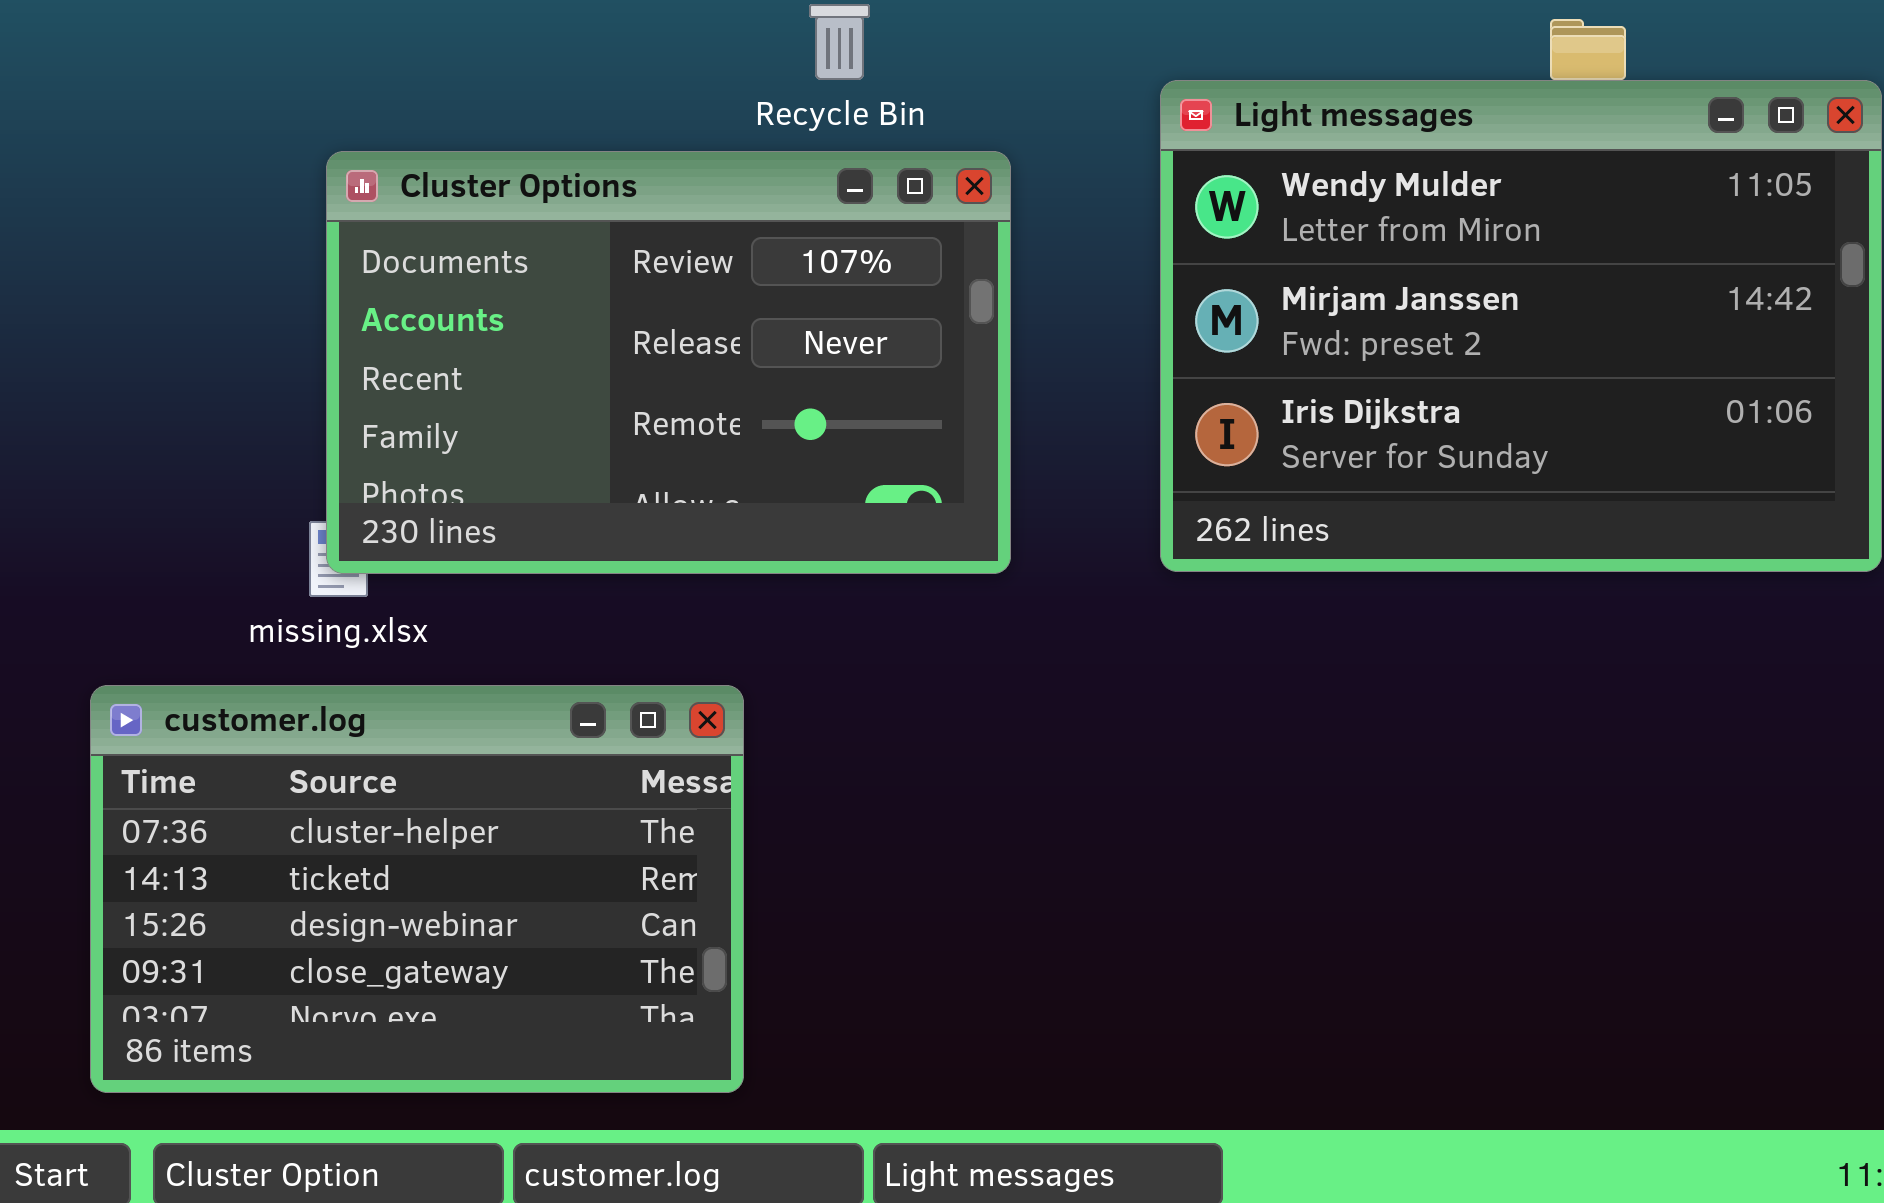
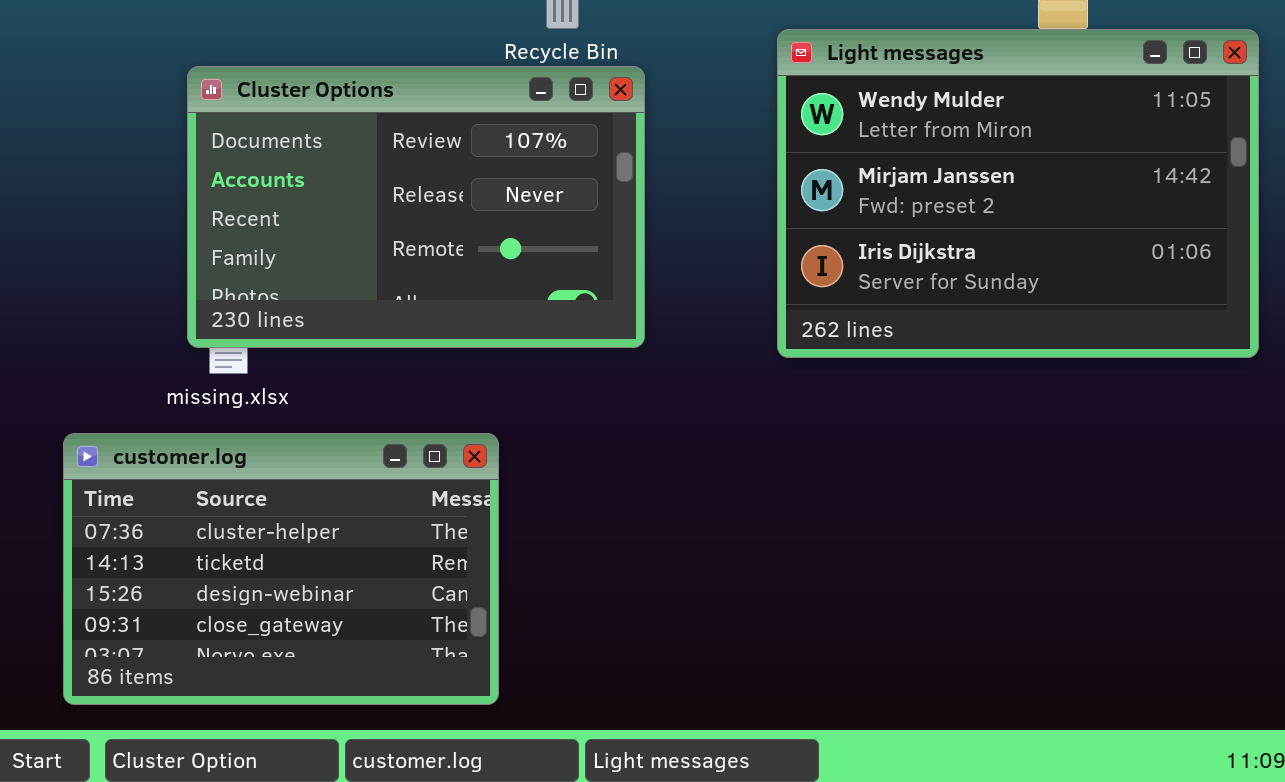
Cluster Options: [326,151,1011,574] -> [187,66,645,348], moved

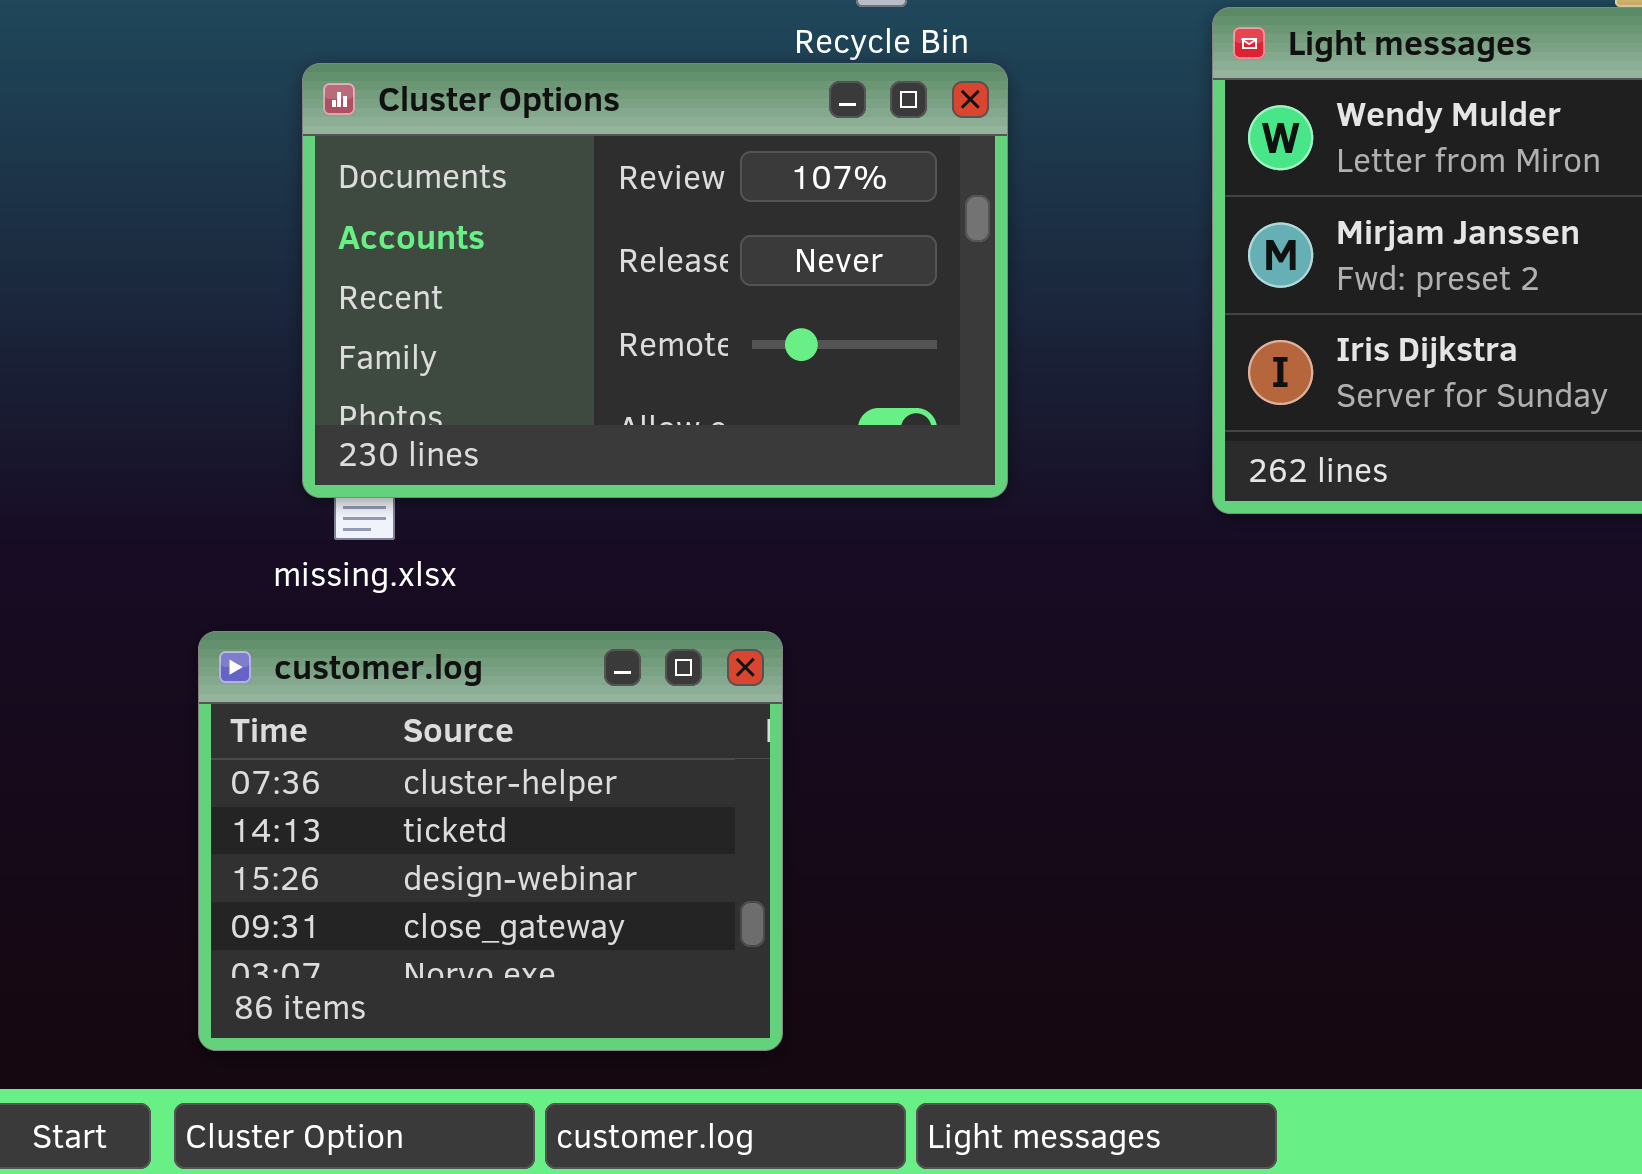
customer.log: [63,433,499,705] -> [198,631,783,1051], resized

